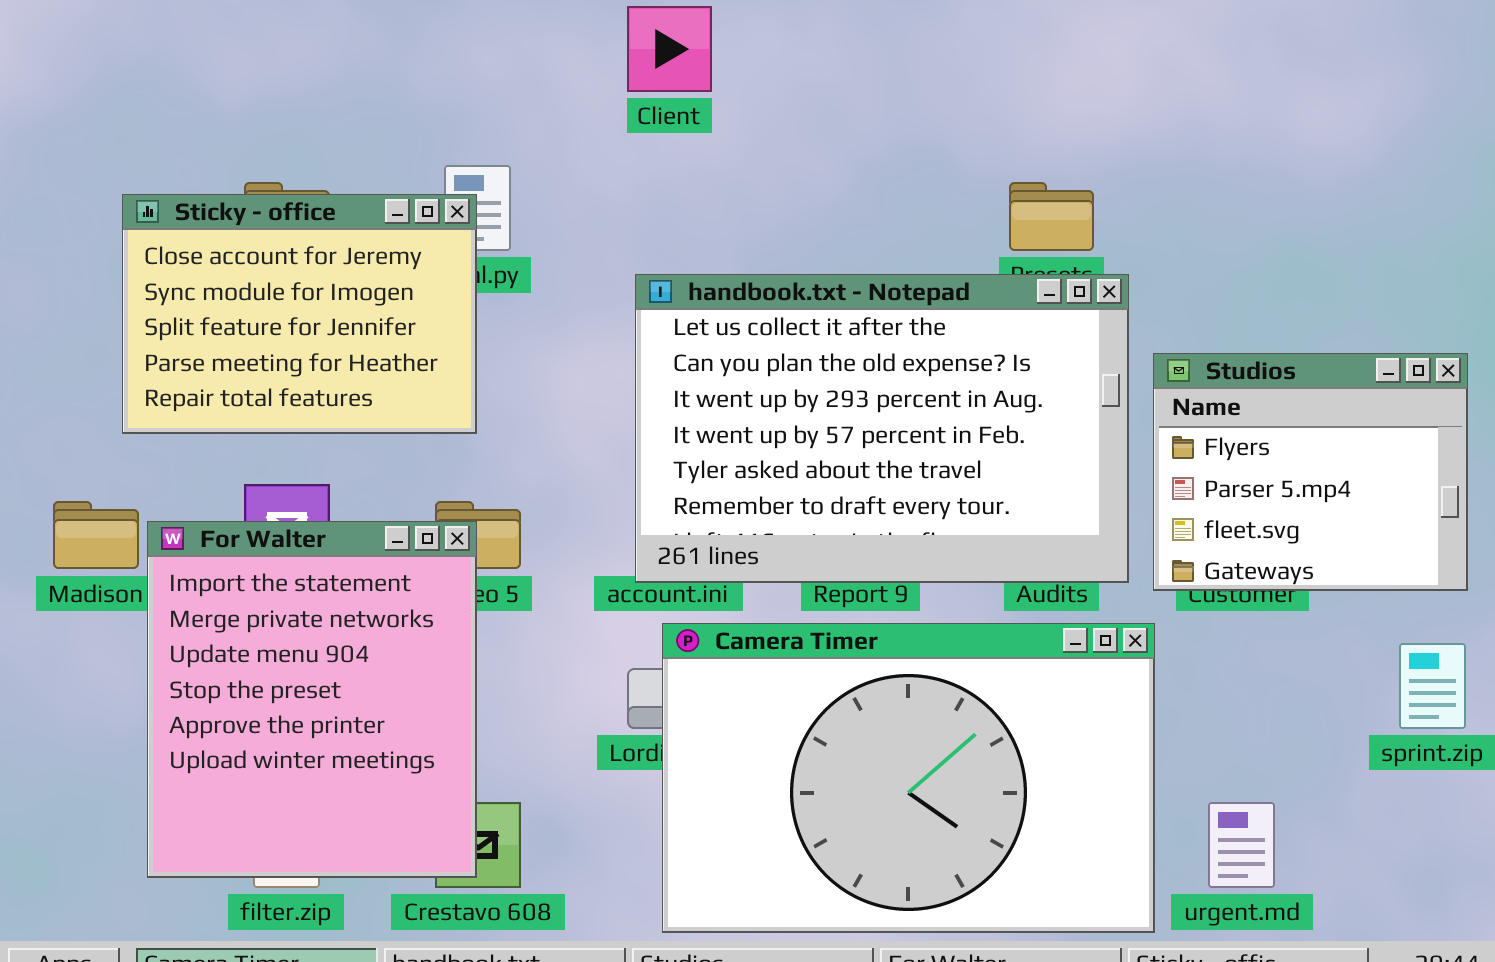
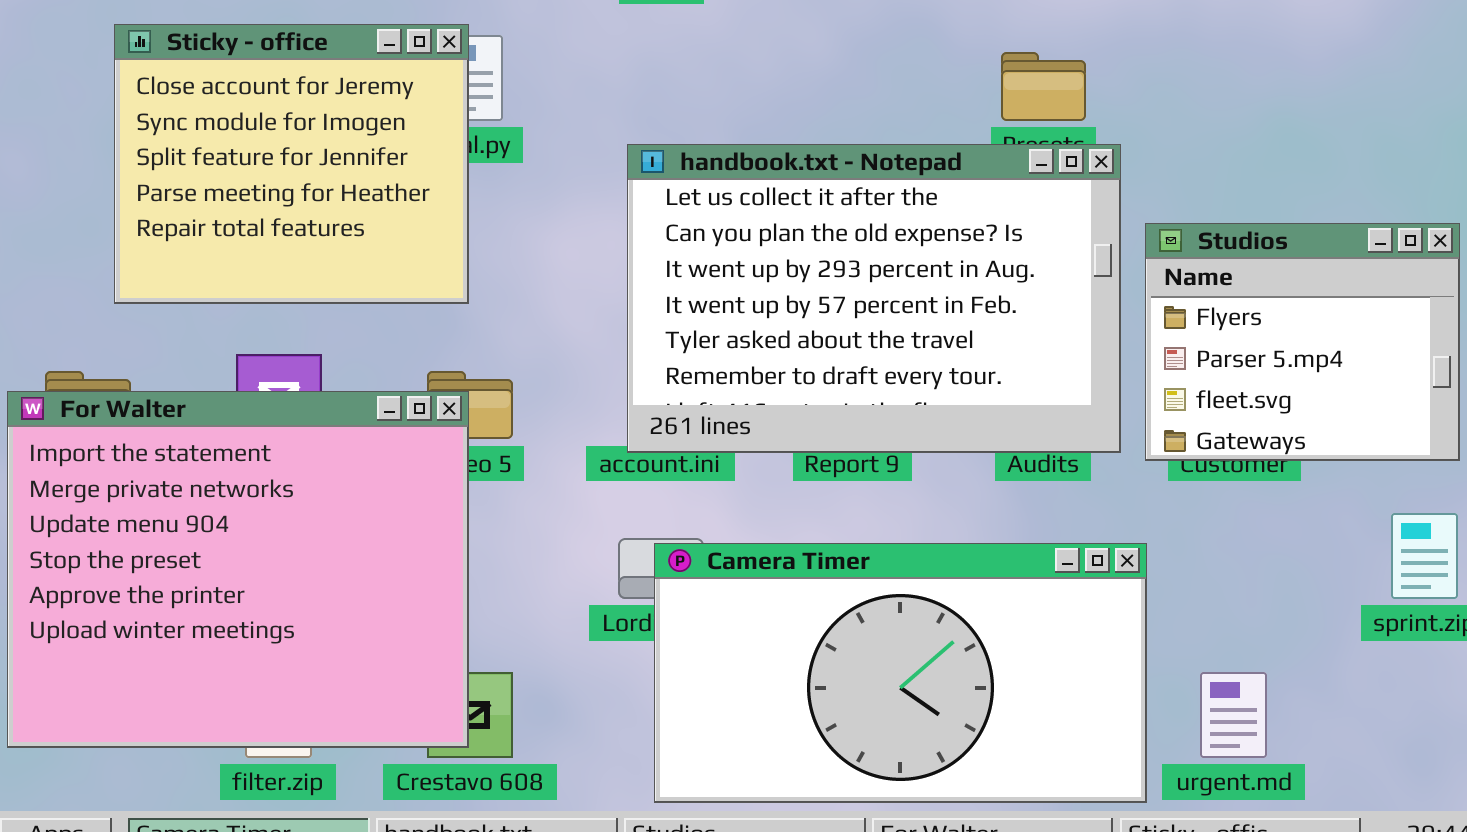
Sticky - office: [122,194,477,434] -> [114,24,469,304], resized
For Walter: [147,521,477,878] -> [7,391,469,748], resized
Camera Timer: [662,623,1155,933] -> [654,543,1147,803], resized

